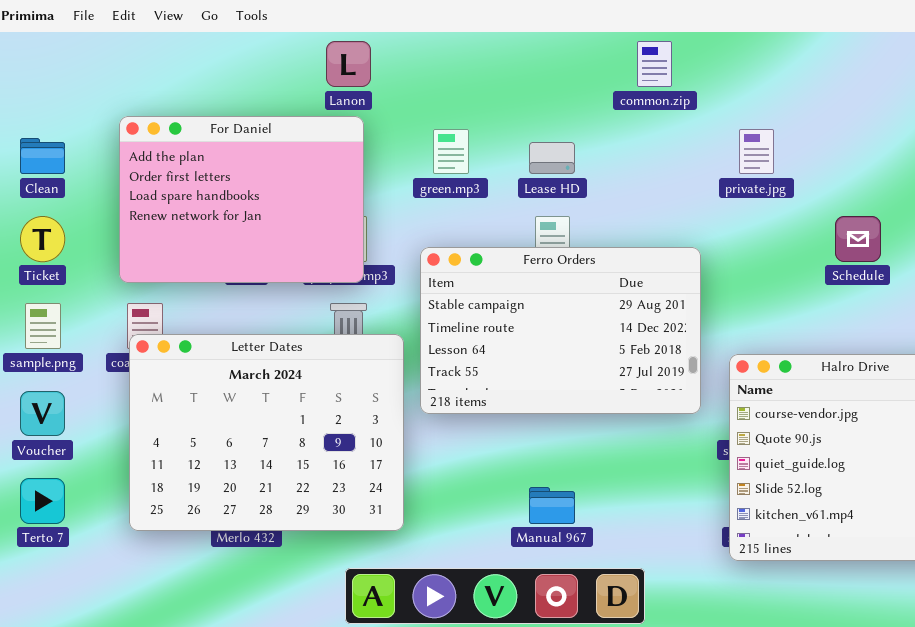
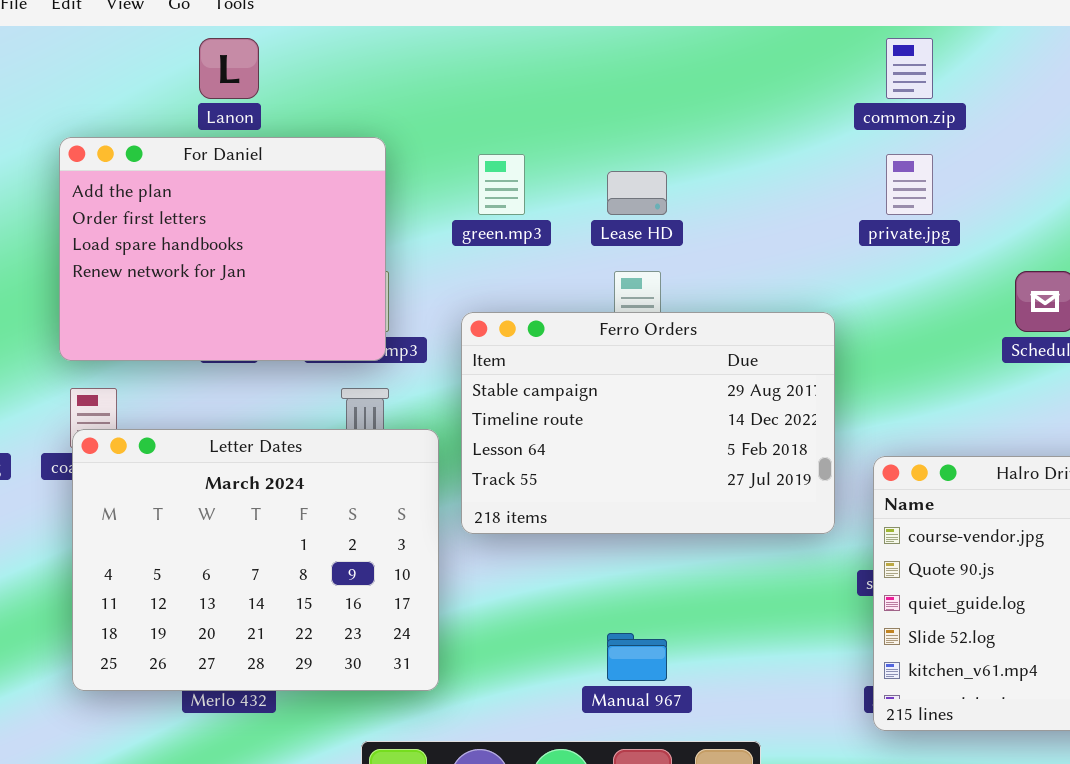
Lanon: [326,41,371,87] -> [199,38,259,99], moved
common.zip: [637,41,672,87] -> [886,38,933,99], moved

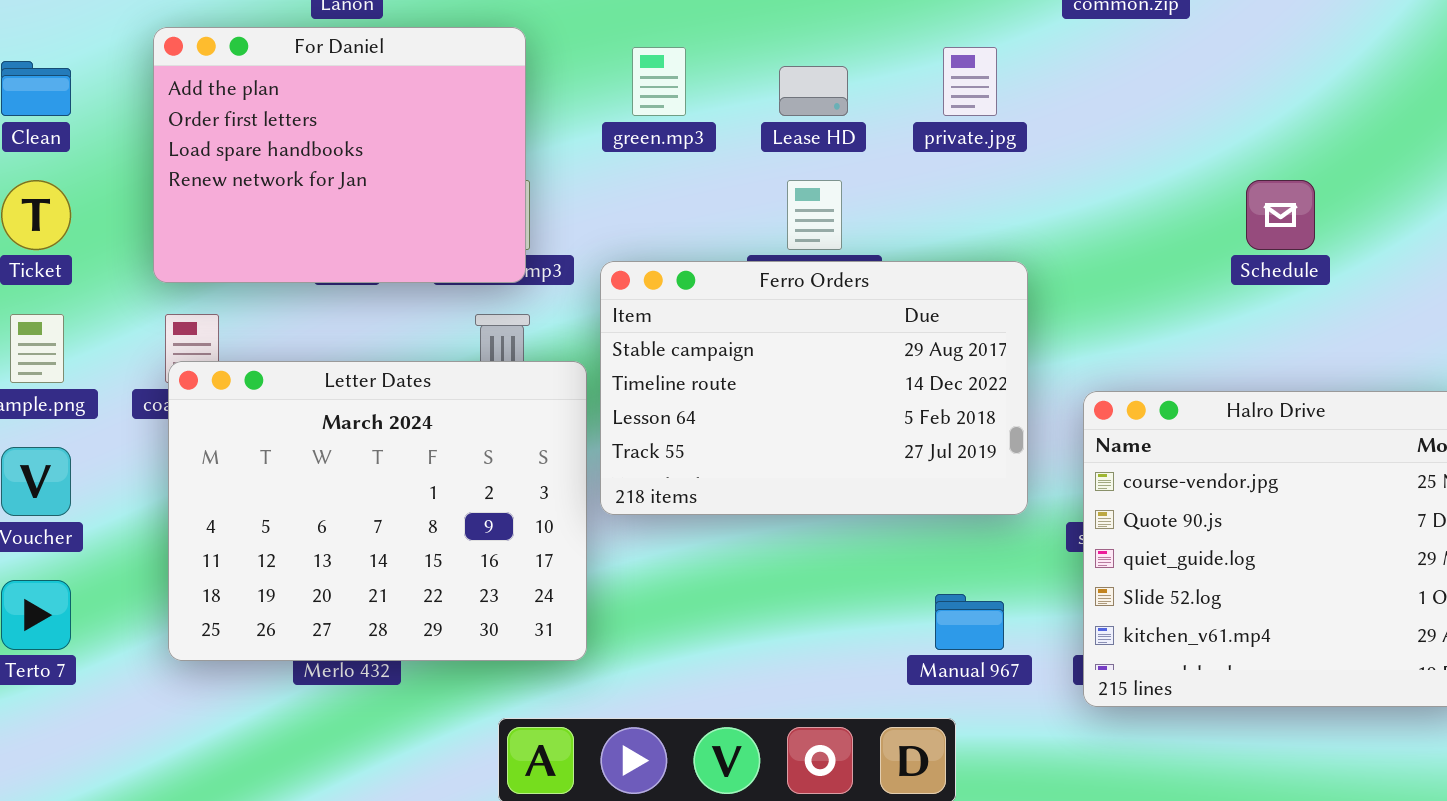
private.jpg: [886,154,933,215] -> [943,47,997,116], moved
Ferro Orders: [461,312,835,534] -> [600,261,1028,515], moved
Manual 967: [607,633,667,681] -> [935,594,1004,650], moved

